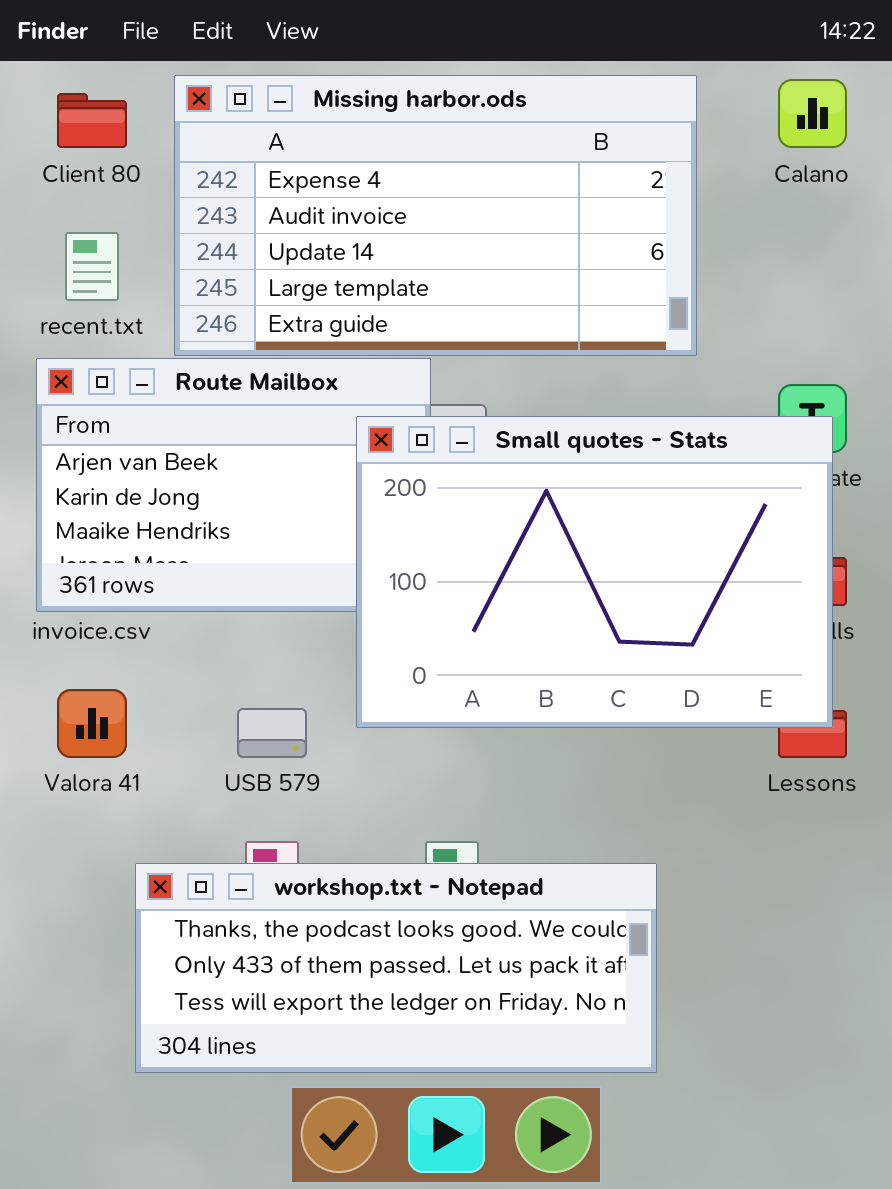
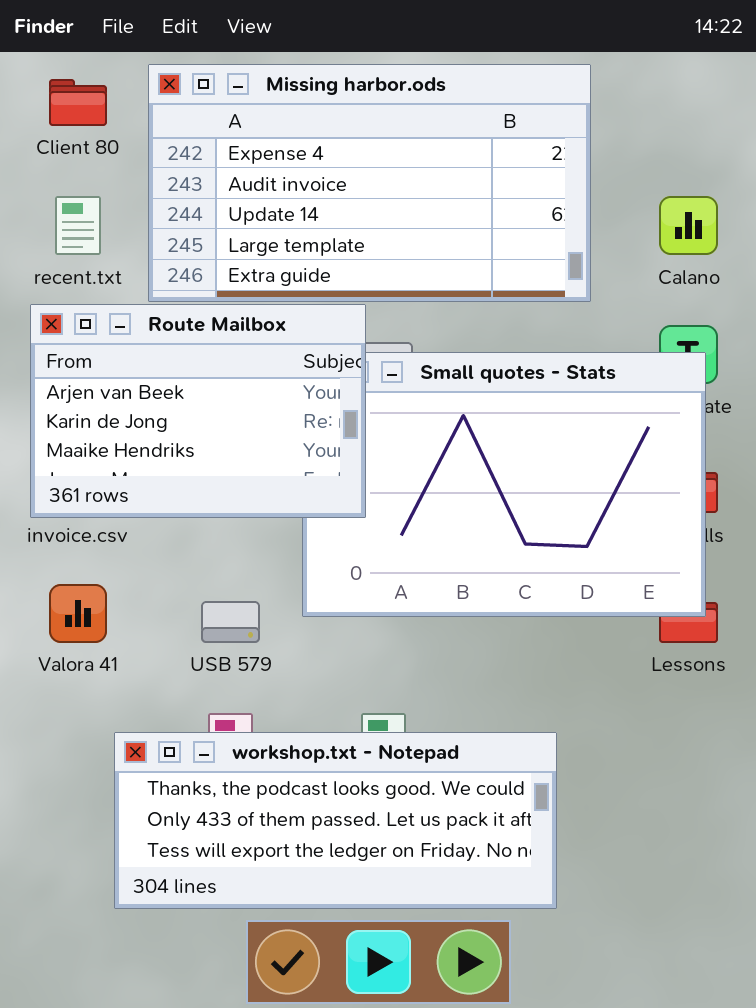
Calano: [778,79,847,148] -> [659,196,718,255], moved
Route Mailbox: [36,358,431,612] -> [30,304,366,518], raised

